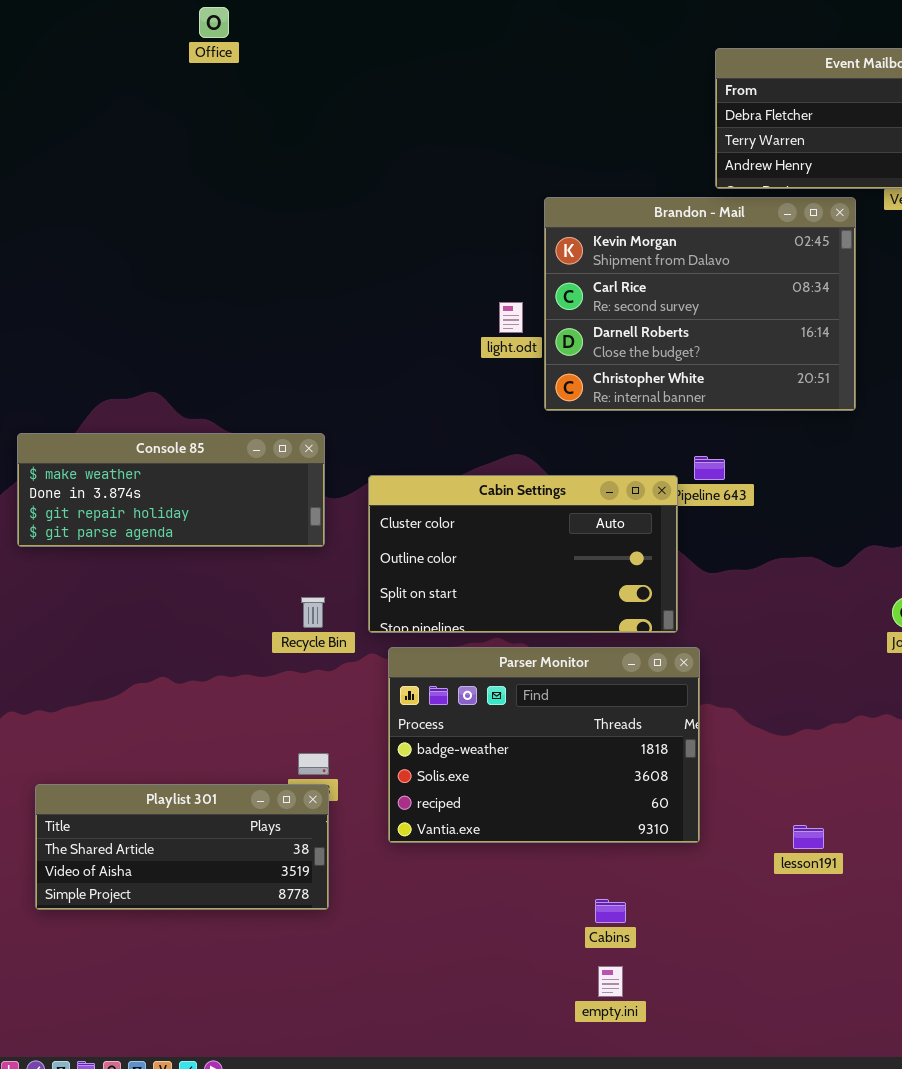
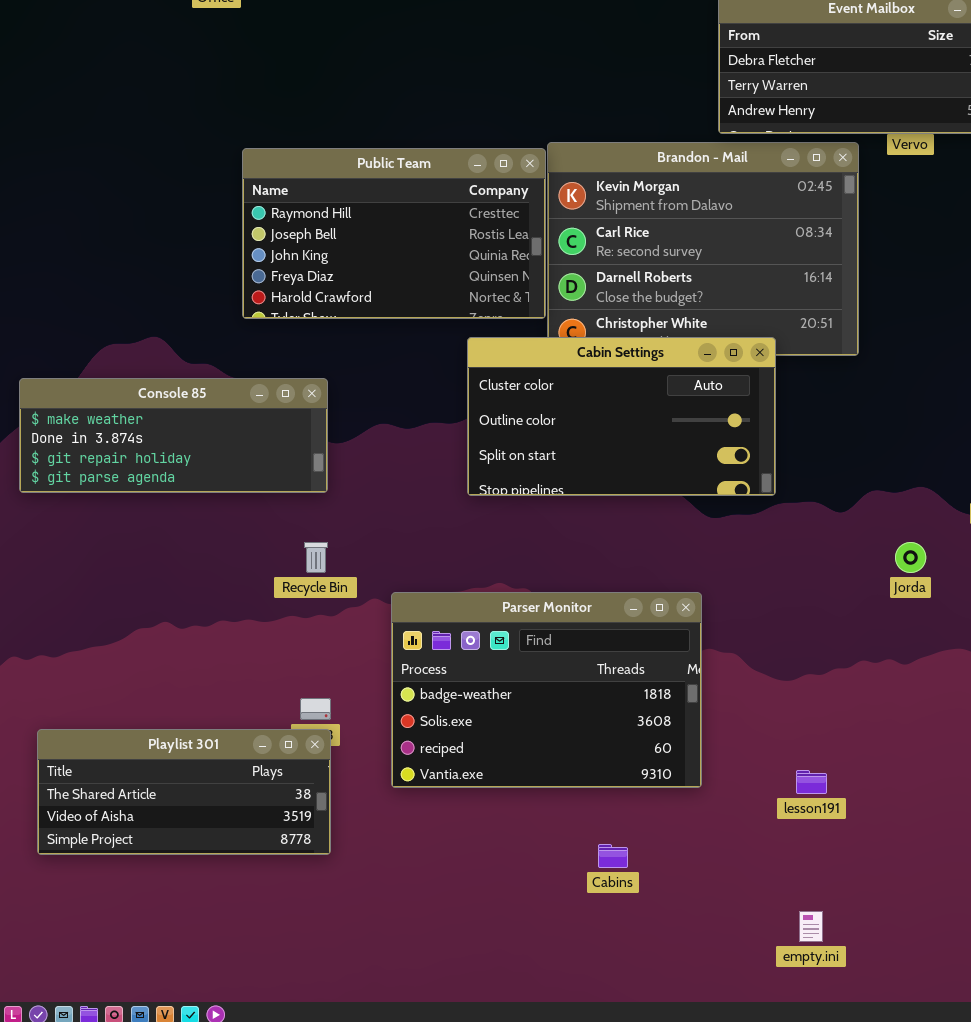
Public Team: none -> [242,148,546,319], opened
Cabin Settings: [368,475,678,633] -> [467,337,776,496], moved
empty.ini: [598,966,623,997] -> [799,911,823,942], moved

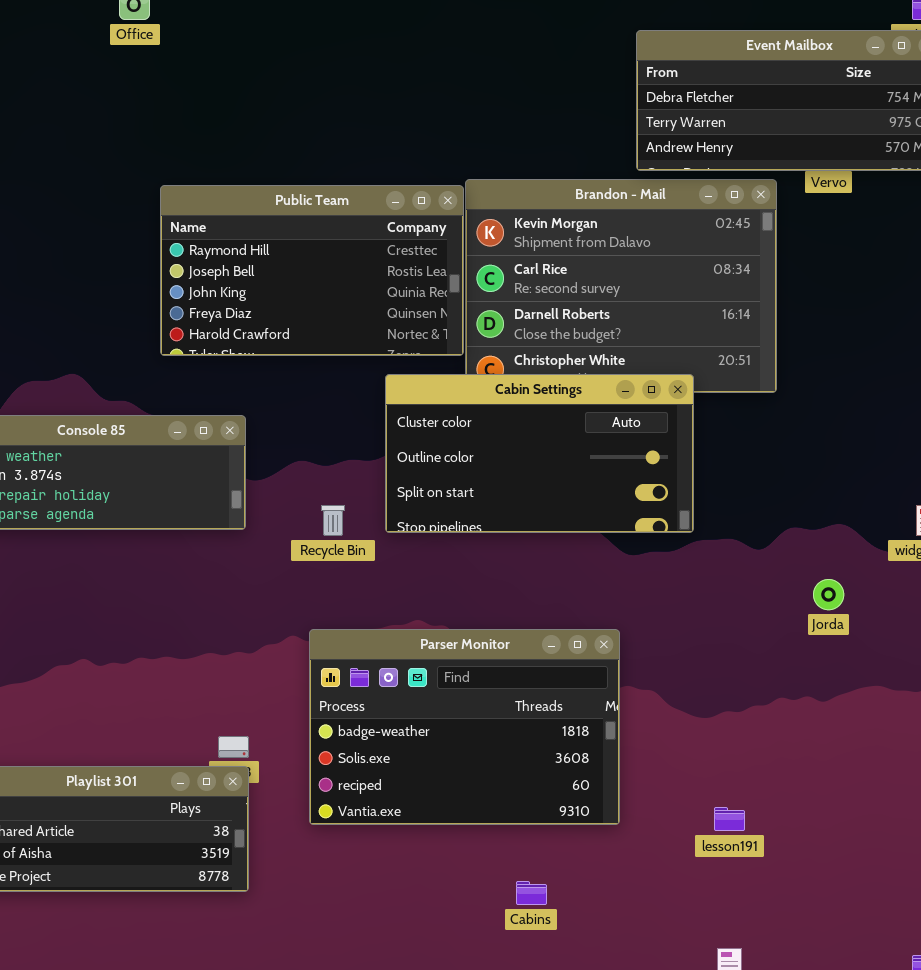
Recycle Bin: [304,542,328,573] -> [321,505,345,536], moved

